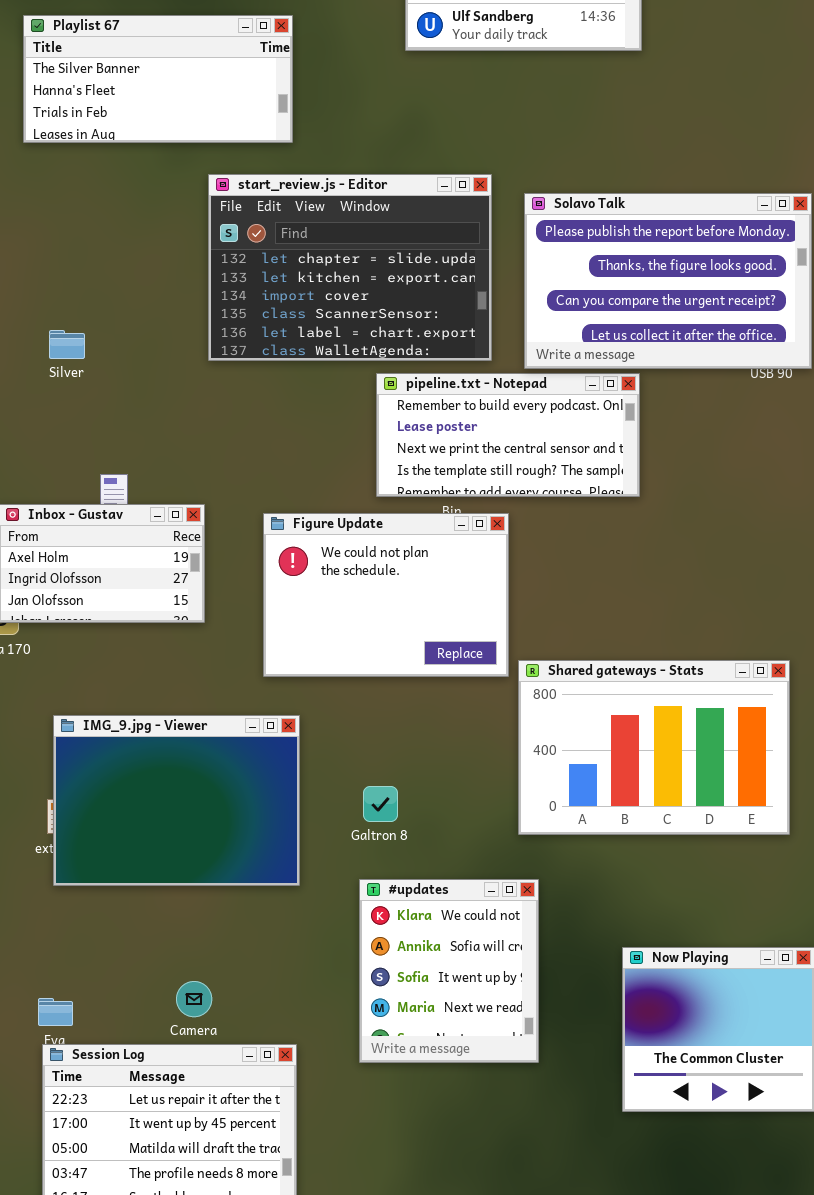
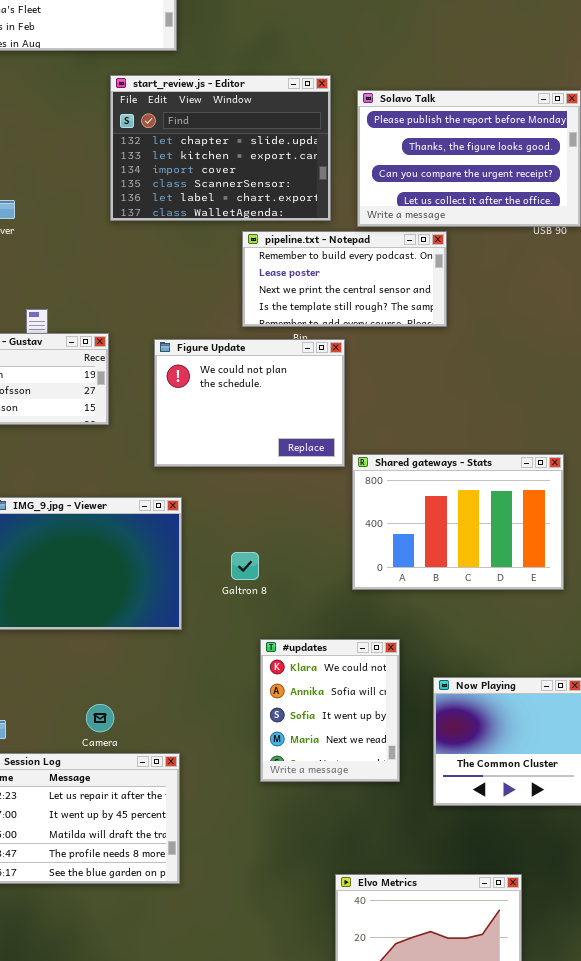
#updates: [359,879,539,1063] -> [260,639,400,782], moved

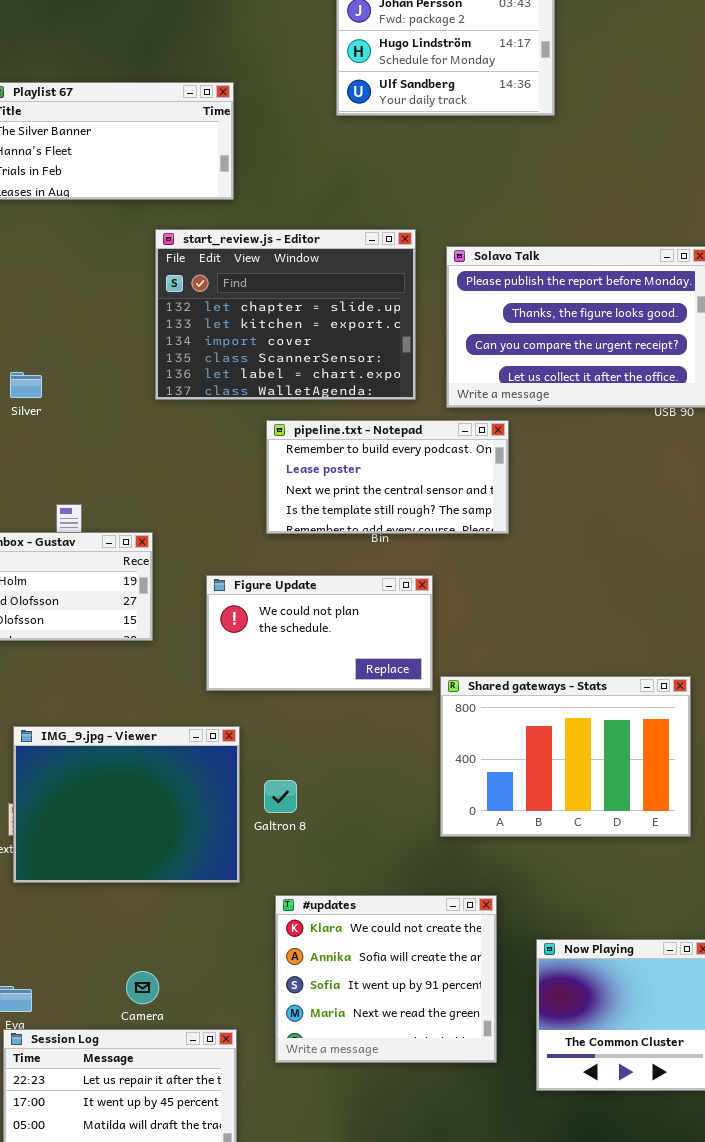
pipeline.txt - Notepad: [242,231,447,327] -> [266,420,509,534], moved
Figure Update: [154,339,345,467] -> [206,575,433,691], resized
Galtron 8: [231,552,259,580] -> [264,780,297,813], moved
#updates: [260,639,400,782] -> [275,895,497,1063], resized

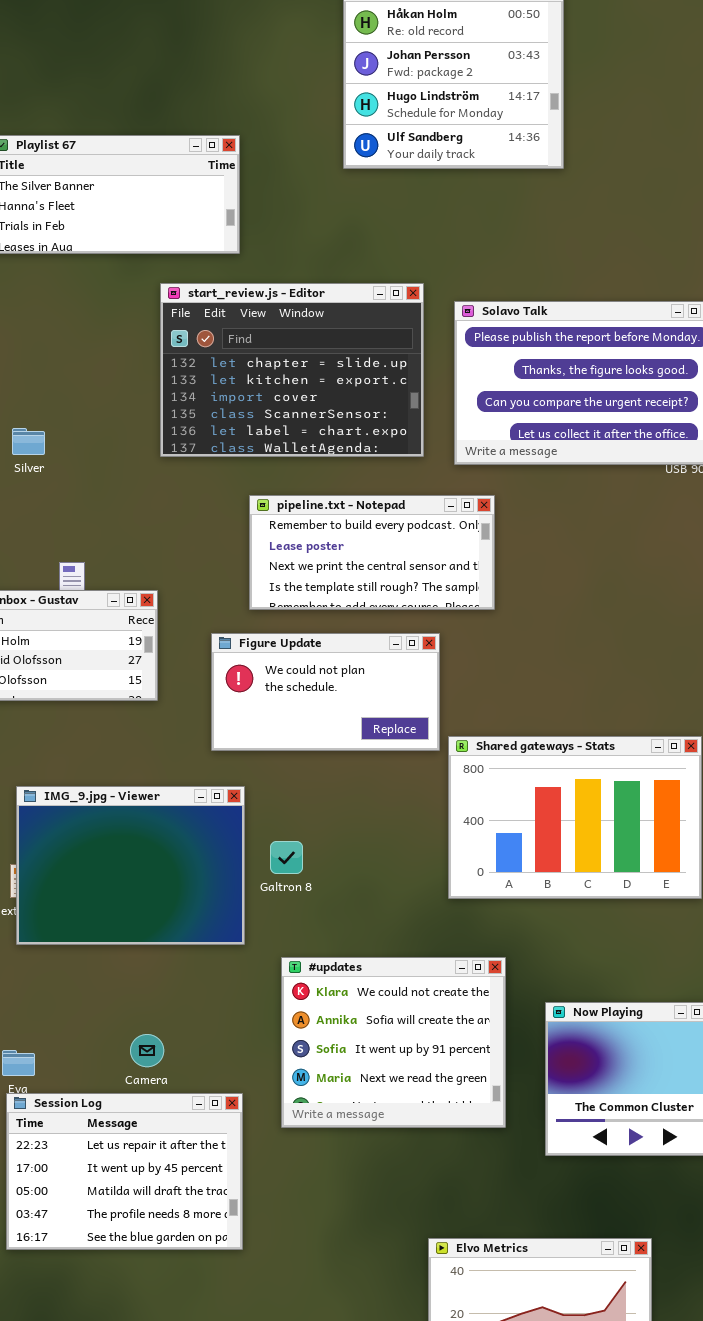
pipeline.txt - Notepad: [266,420,509,534] -> [249,495,495,610], moved

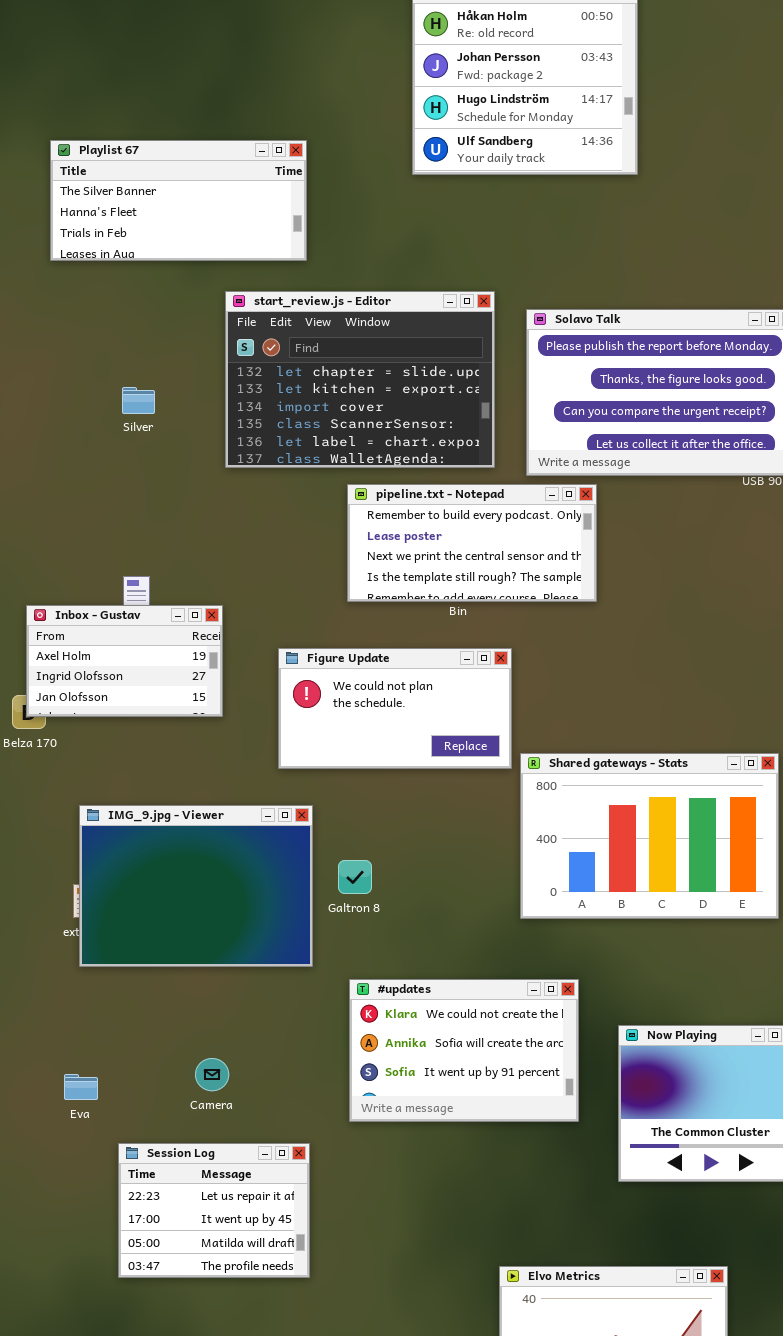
Silver: [12,428,45,455] -> [122,387,155,414], moved
pipeline.txt - Notepad: [249,495,495,610] -> [347,484,597,602], moved
#updates: [281,957,506,1128] -> [349,979,579,1122], resized
Session Log: [6,1093,243,1250] -> [118,1143,310,1278], resized

